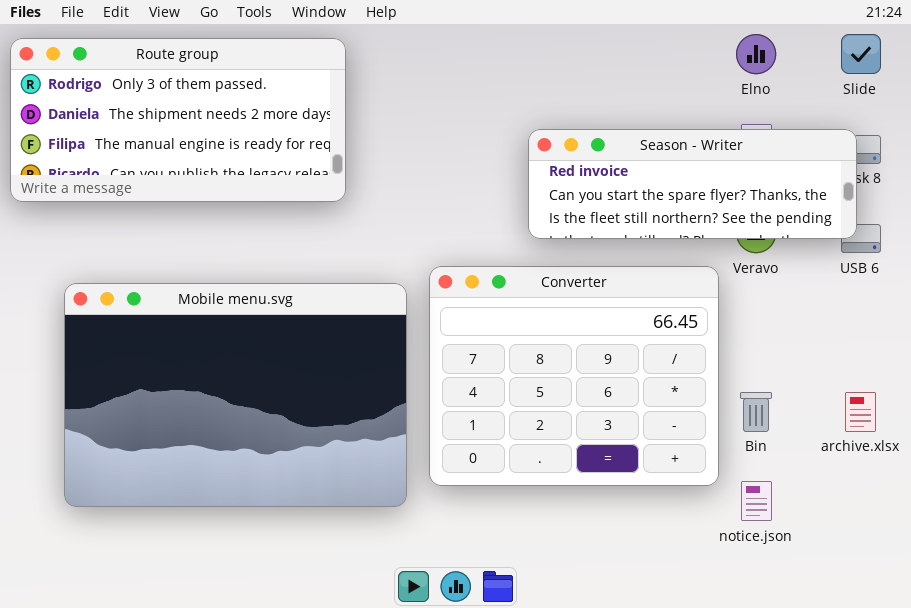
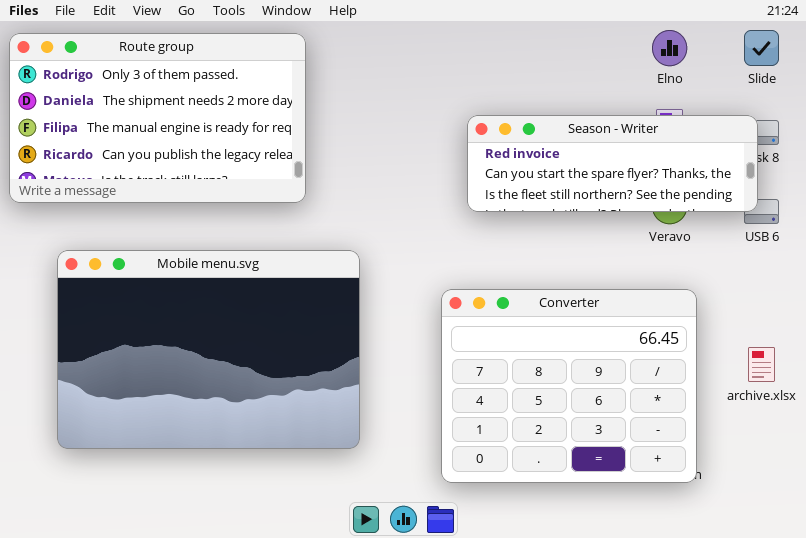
Route group: [10,38,346,202] -> [9,33,306,203], resized
Converter: [429,266,719,486] -> [441,289,697,483], moved

